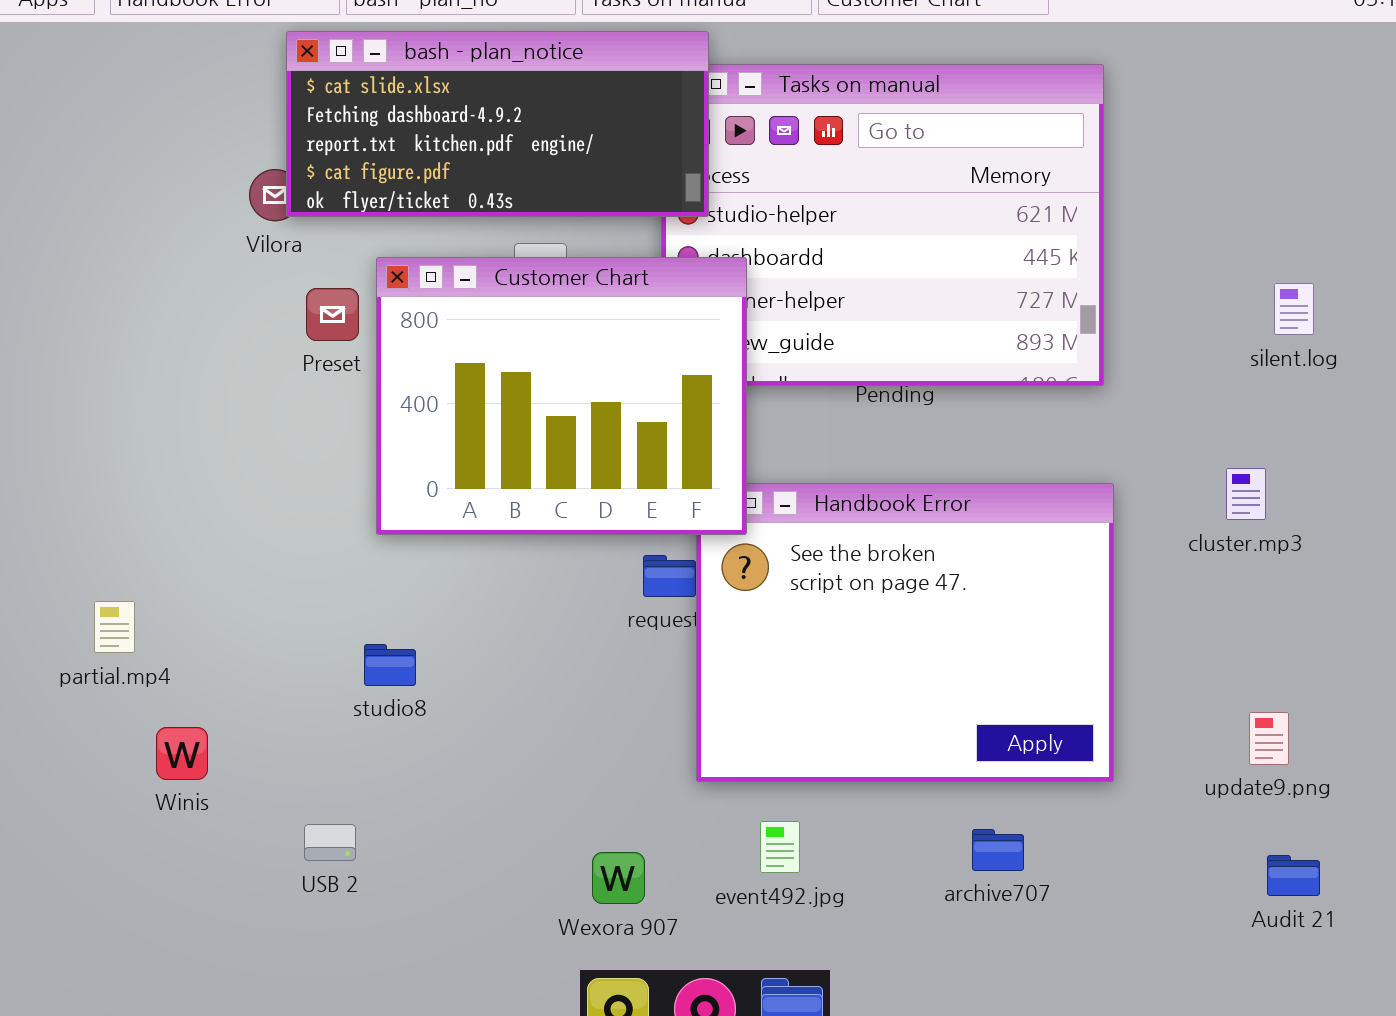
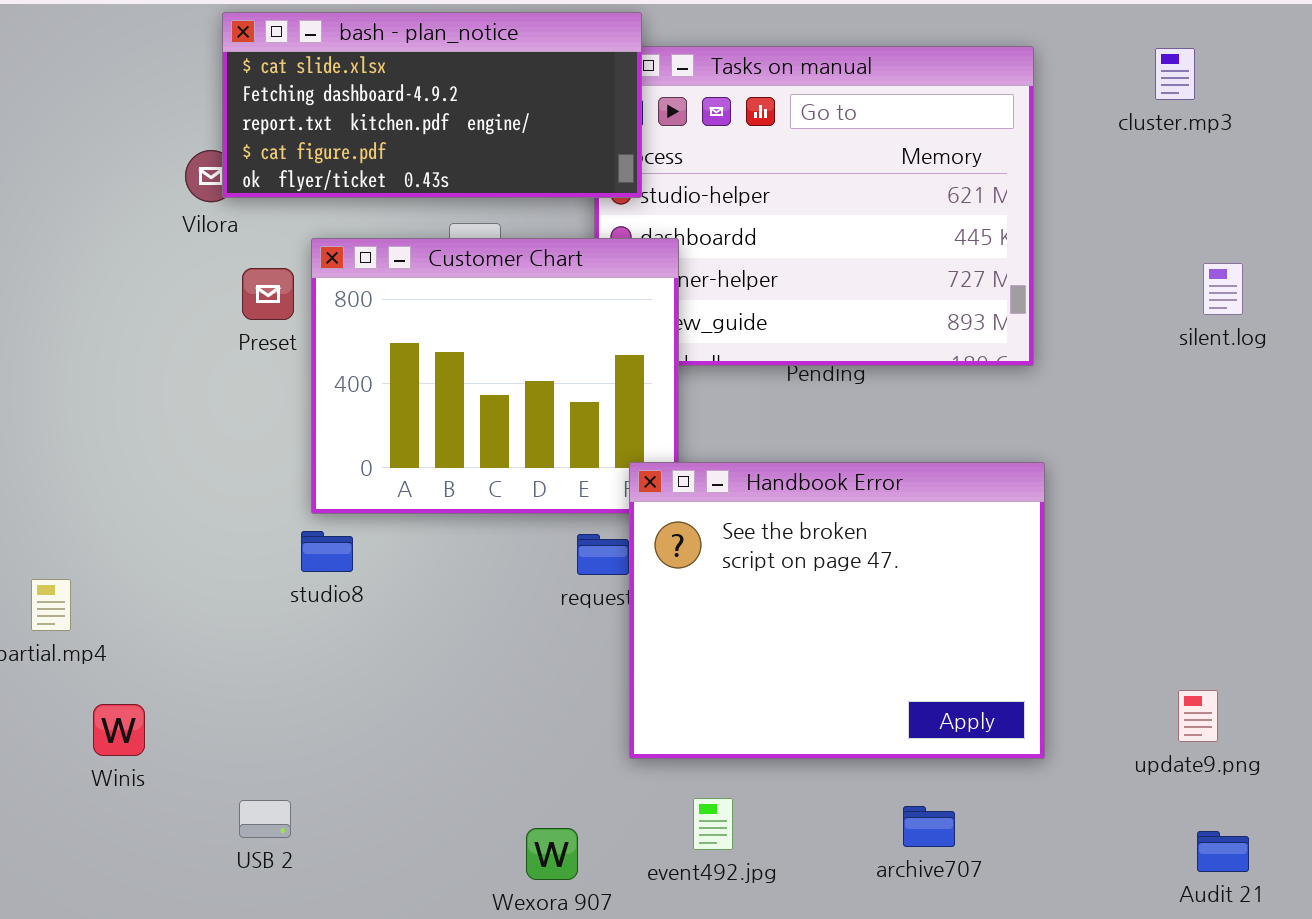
cluster.mp3: [1226,468,1266,520] -> [1155,48,1195,100], moved
Handbook Error: [696,483,1114,782] -> [629,462,1045,759], raised
studio8: [364,644,416,686] -> [301,531,353,572], moved

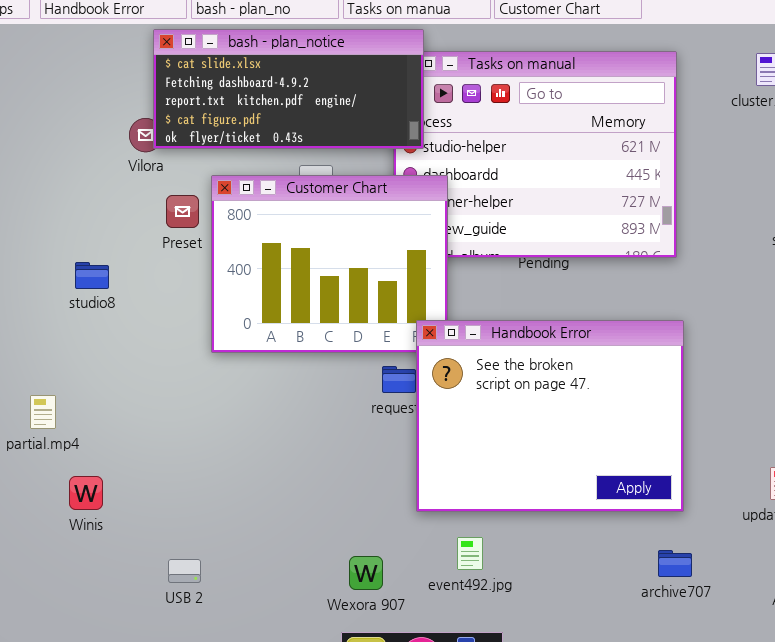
studio8: [301,531,353,572] -> [75,262,109,289], moved
USB 2: [239,800,291,838] -> [168,559,201,583], moved
archive707: [903,806,955,847] -> [658,550,692,577], moved

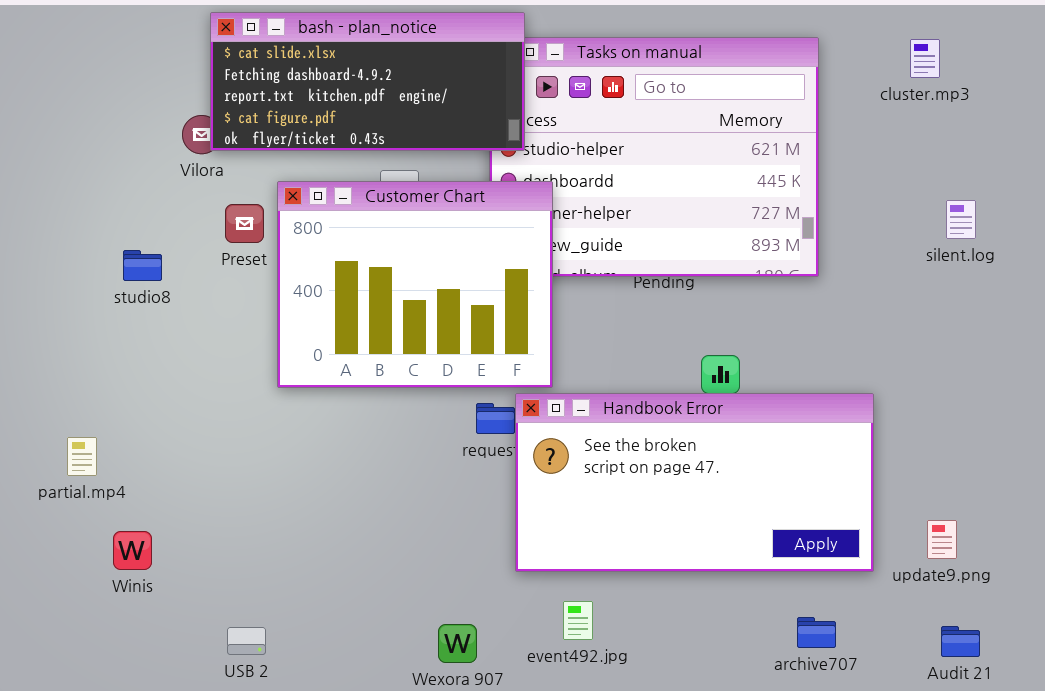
studio8: [75,262,109,289] -> [123,250,162,281], moved
Handbook Error: [416,320,684,512] -> [515,393,874,572], resized

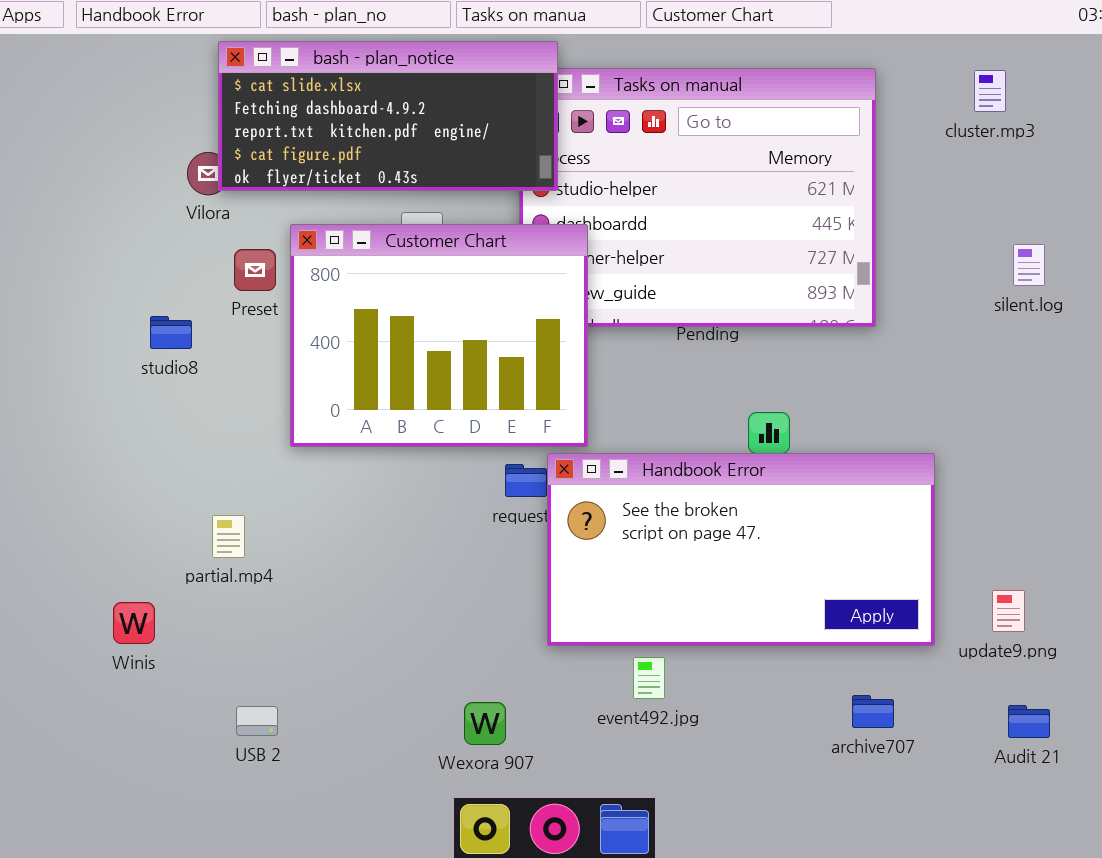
studio8: [123,250,162,281] -> [150,316,192,349], moved
partial.mp4: [67,437,97,476] -> [212,515,245,558], moved
event492.jpg: [563,601,593,640] -> [633,657,665,699], moved

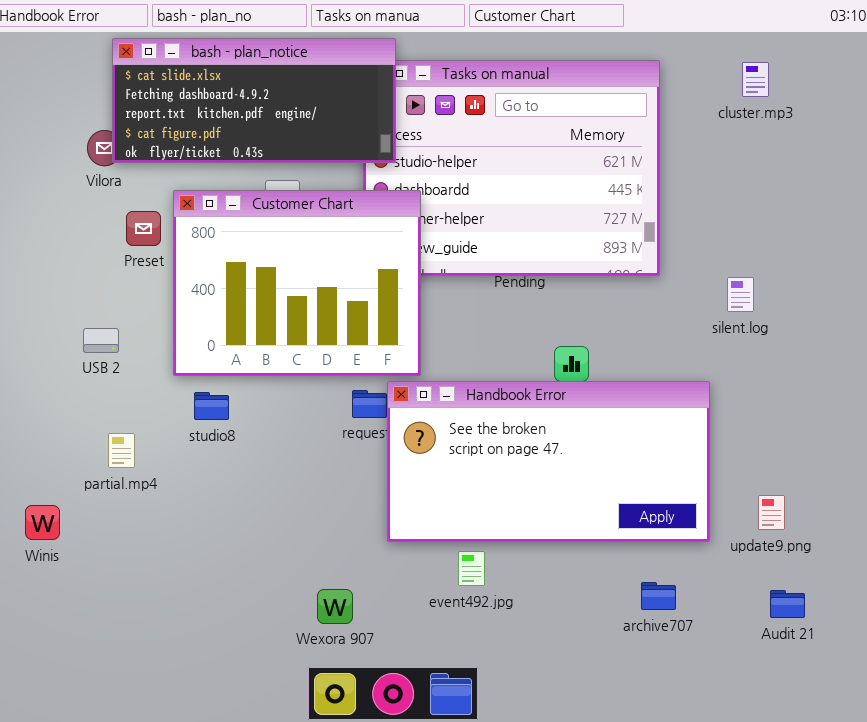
silent.log: [1013,244,1045,286] -> [727,277,754,312], moved
studio8: [150,316,192,349] -> [194,392,229,420], moved
USB 2: [236,706,278,736] -> [83,328,119,353], moved

